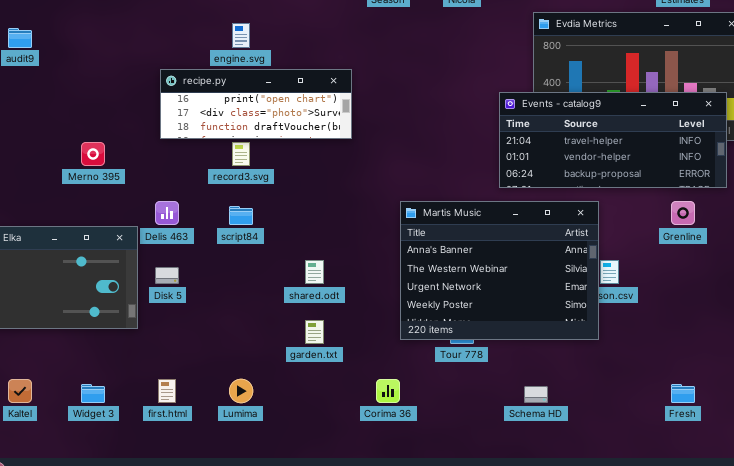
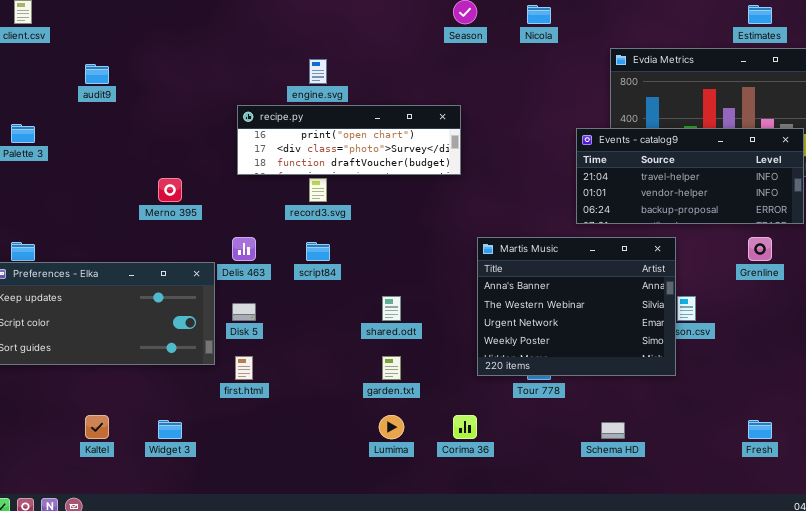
recipe.py: [160,69,352,139] -> [237,105,461,175], resized
first.html: [158,379,176,403] -> [235,356,253,380], moved
Lumima: [229,379,253,403] -> [379,415,404,439], moved

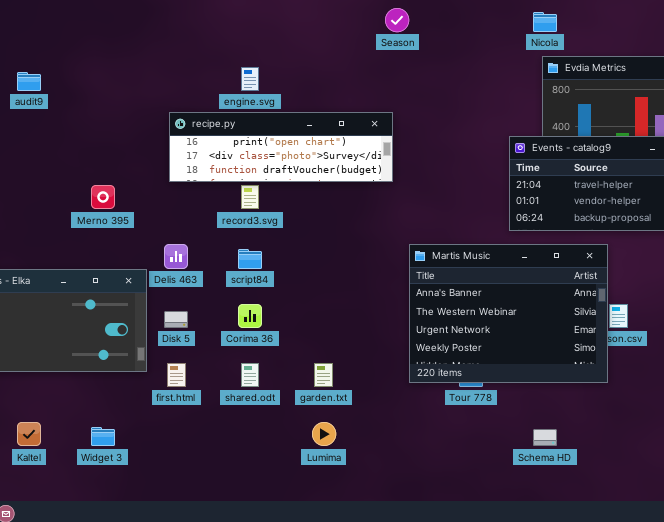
Nicola: [527,5,551,24] -> [533,12,557,32], moved
shared.odt: [382,296,401,321] -> [241,363,259,387], moved
Corima 36: [453,415,477,439] -> [238,304,262,328], moved

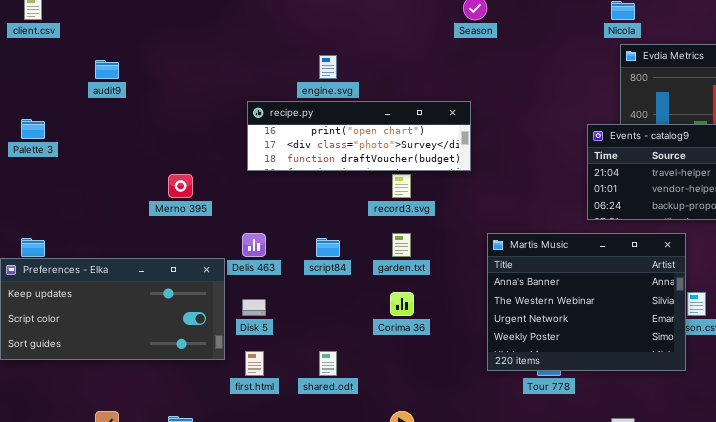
record3.svg: [241,185,259,209] -> [392,174,411,198], moved
Corima 36: [238,304,262,328] -> [390,292,414,316], moved
garden.txt: [314,363,333,387] -> [392,233,411,257], moved

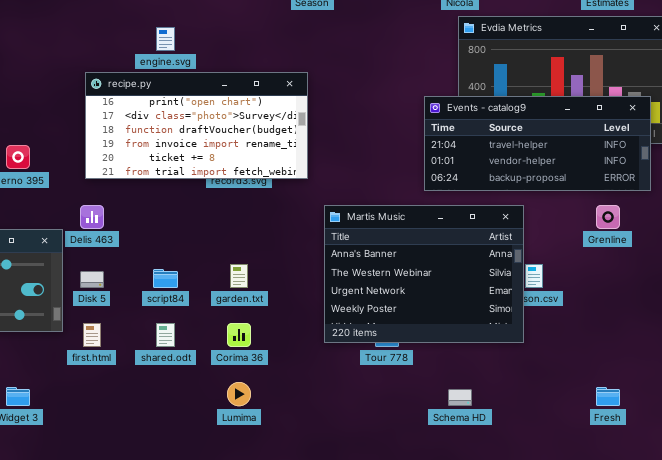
recipe.py: [247,101,471,171] -> [85,72,308,179], resized
garden.txt: [392,233,411,257] -> [230,264,248,288], moved
script84: [316,238,340,257] -> [153,269,178,288], moved
Corima 36: [390,292,414,316] -> [227,323,251,347], moved

